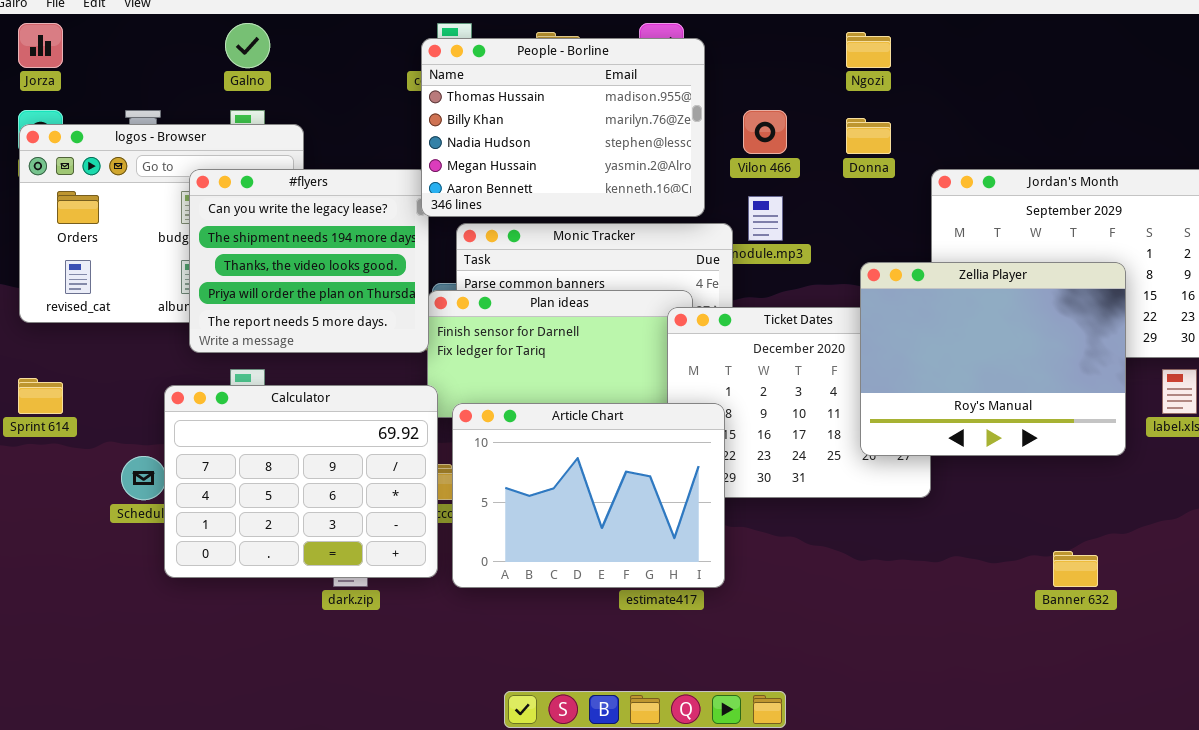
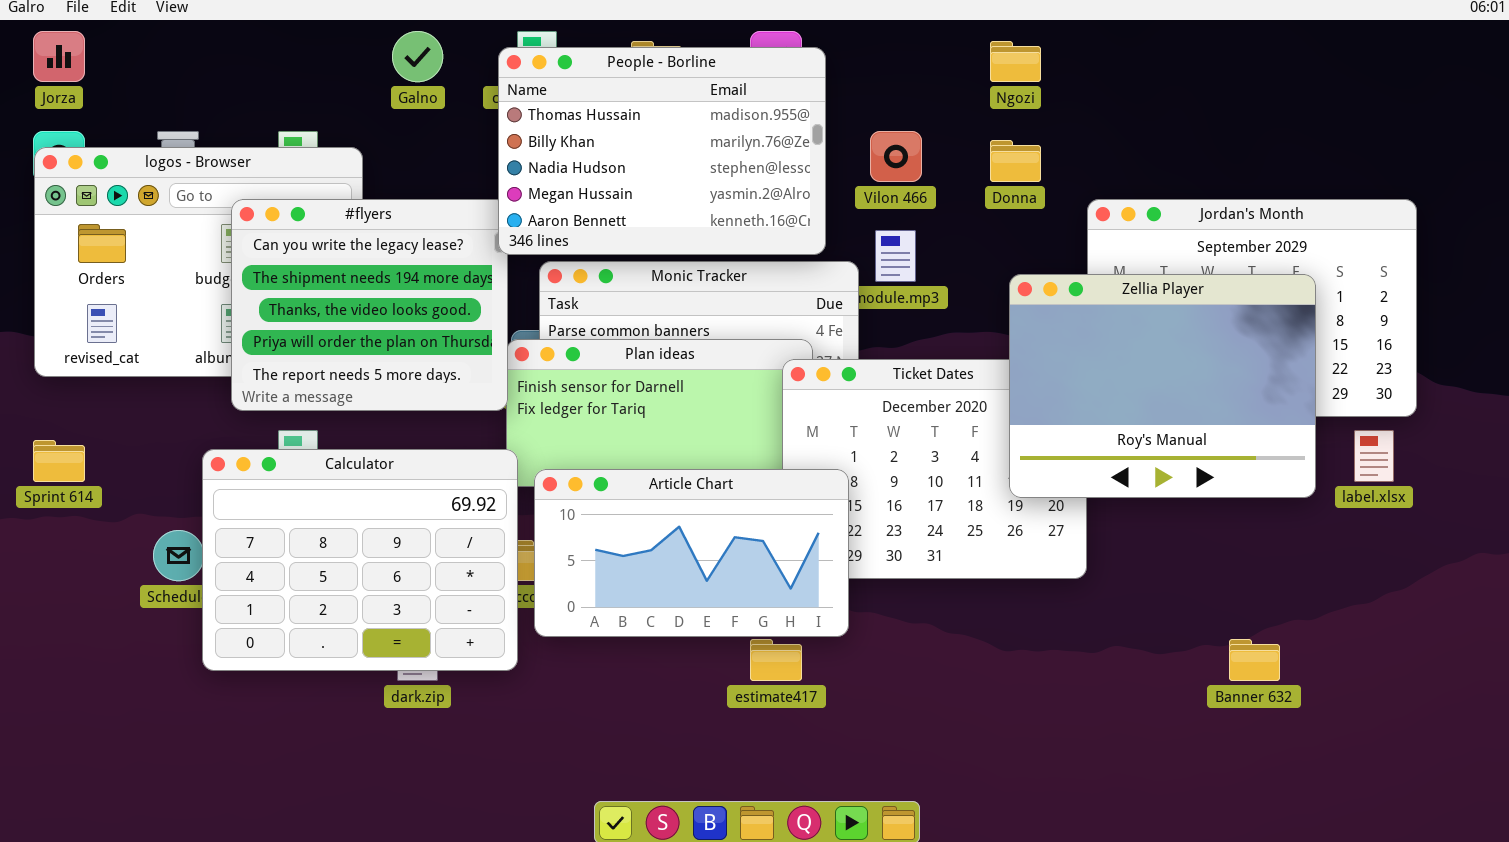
Galno: [225,23,270,68] -> [392,31,443,82], moved
Zellia Player: [860,262,1126,456] -> [1009,274,1316,498], moved
Article Chart: [452,403,725,588] -> [534,469,849,637], resized

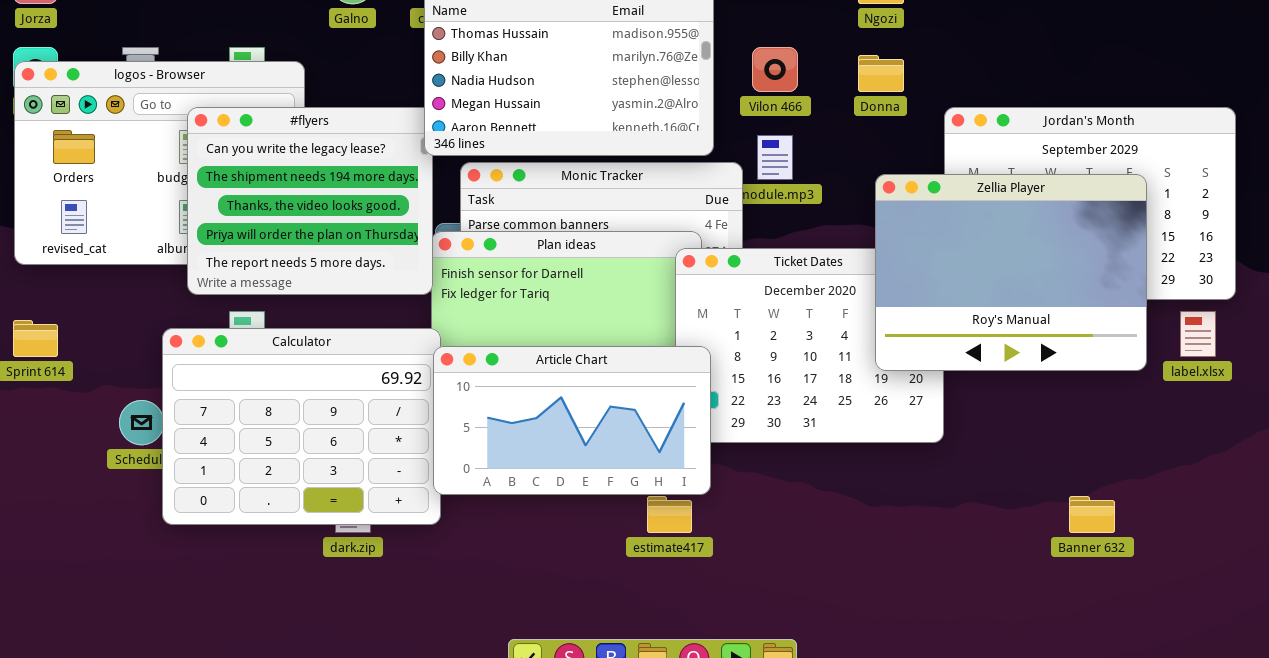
Article Chart: [534,469,849,637] -> [433,346,711,495], moved

